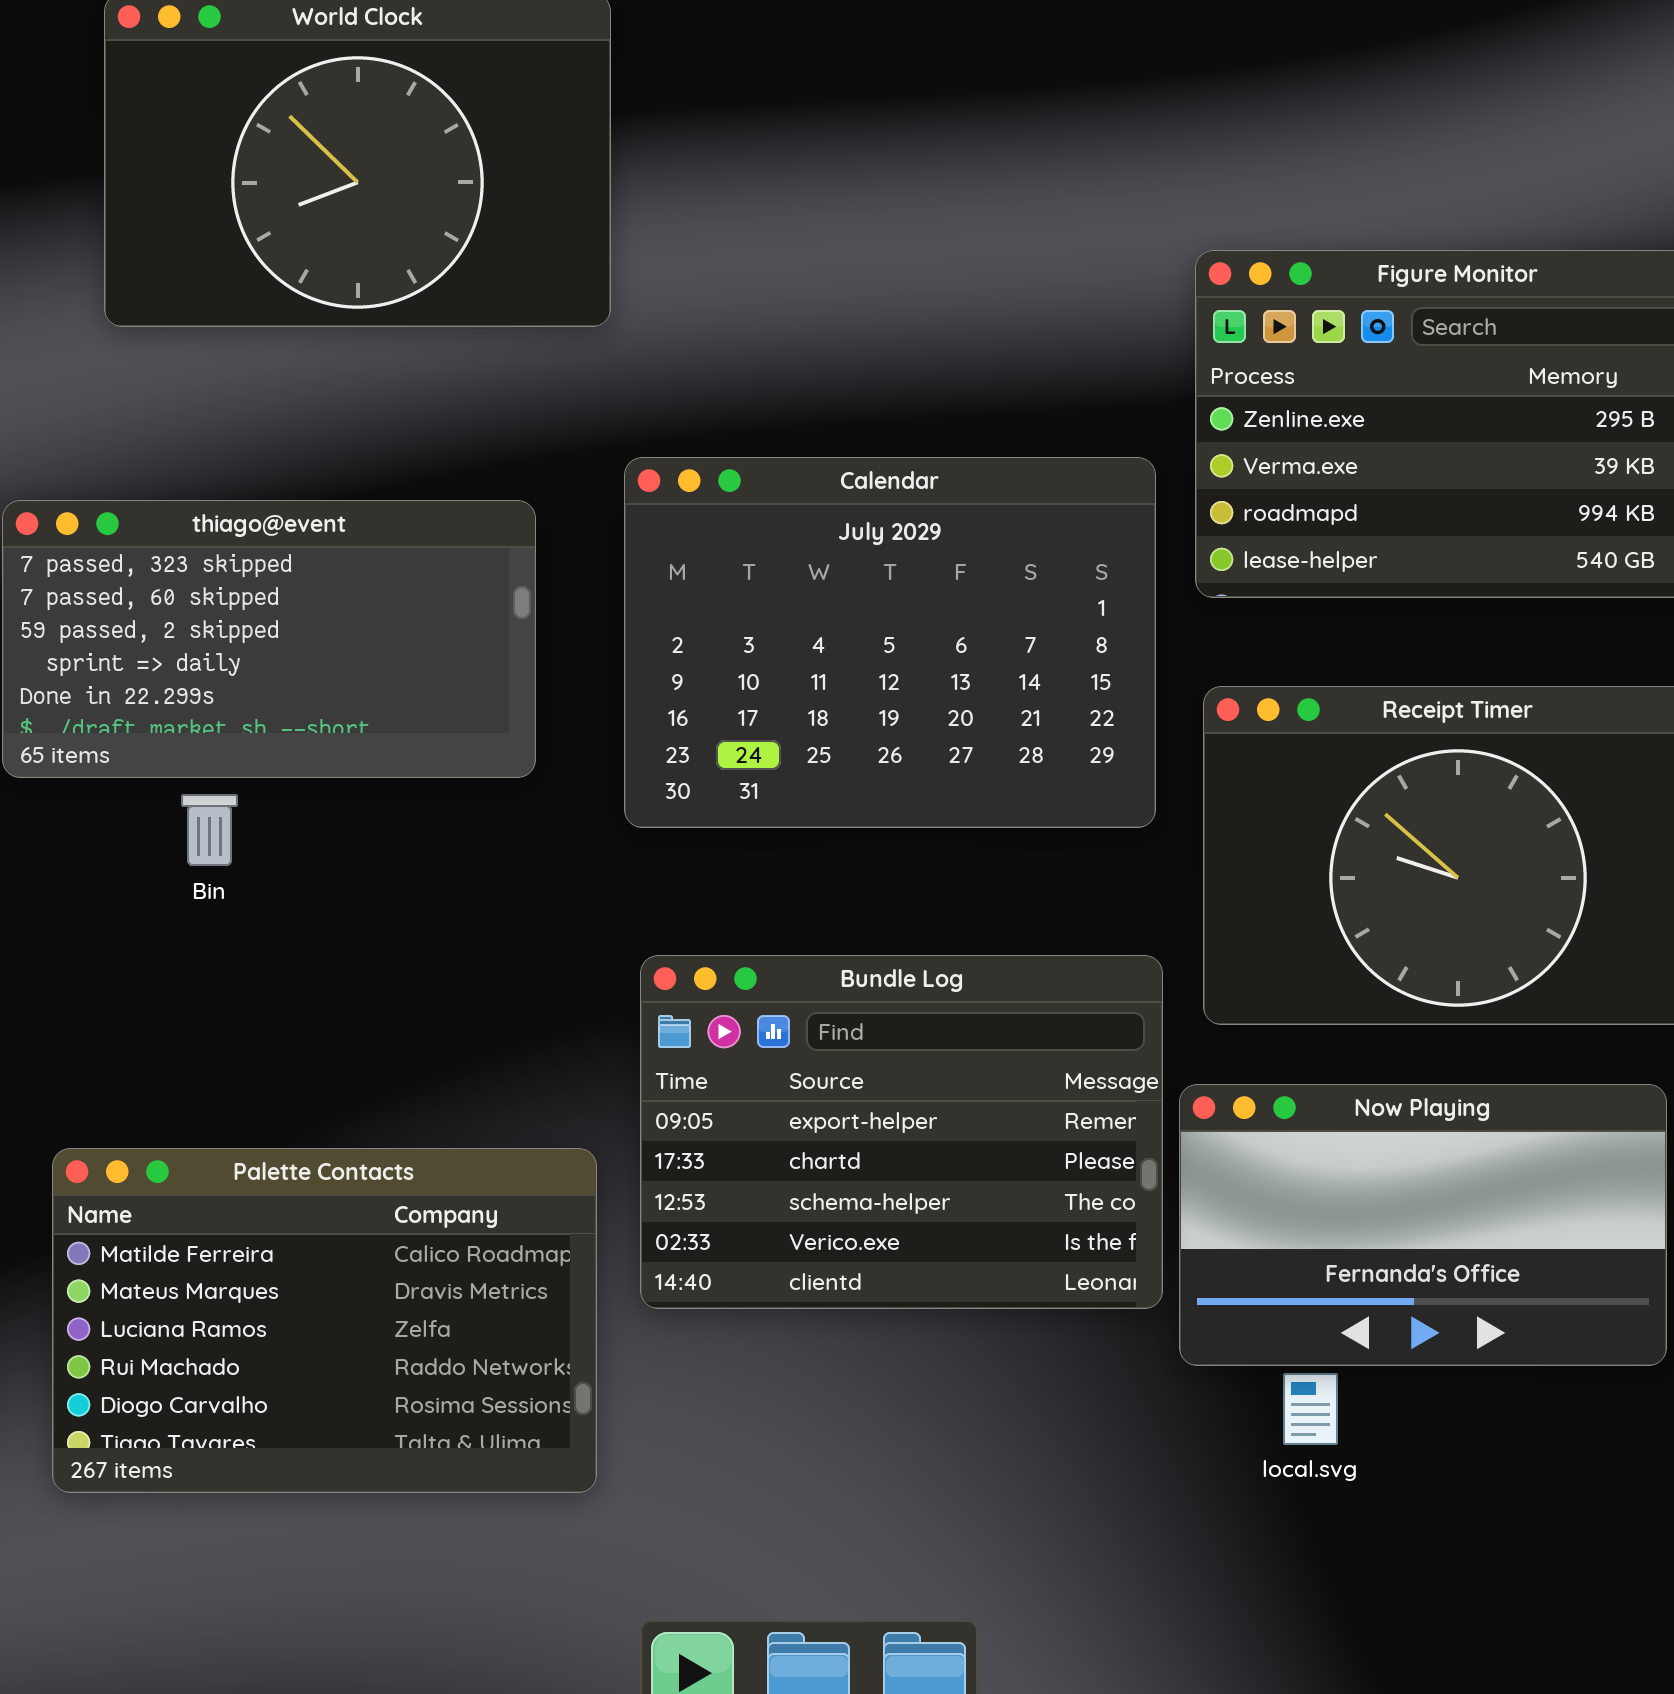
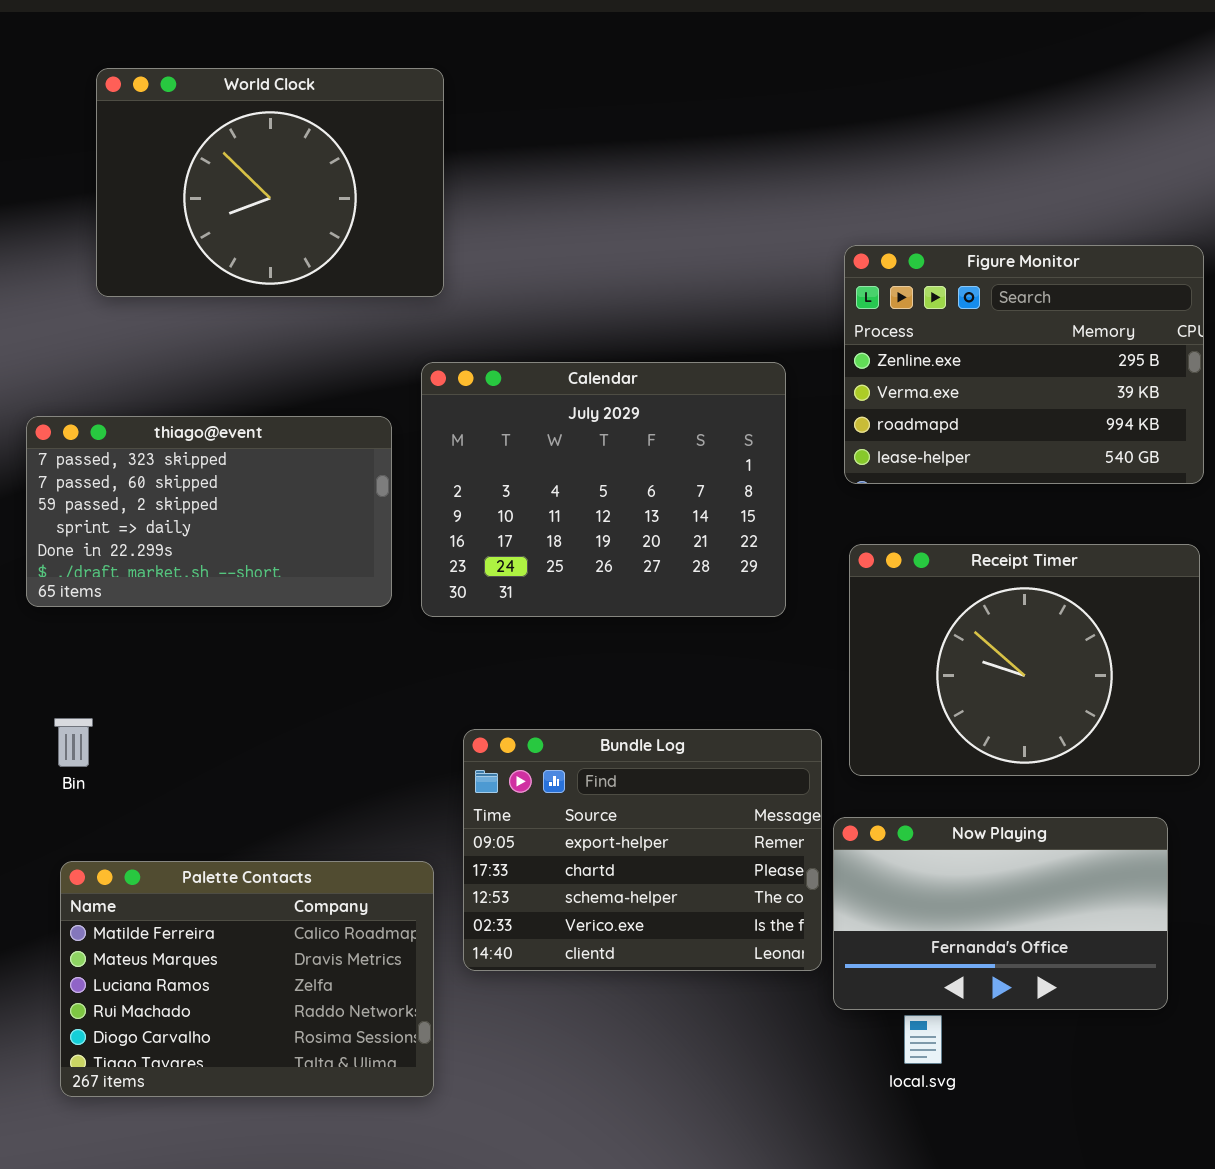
Calendar: [624,457,1156,828] -> [421,362,786,617], moved
Bin: [181,794,238,866] -> [54,718,93,767], moved

